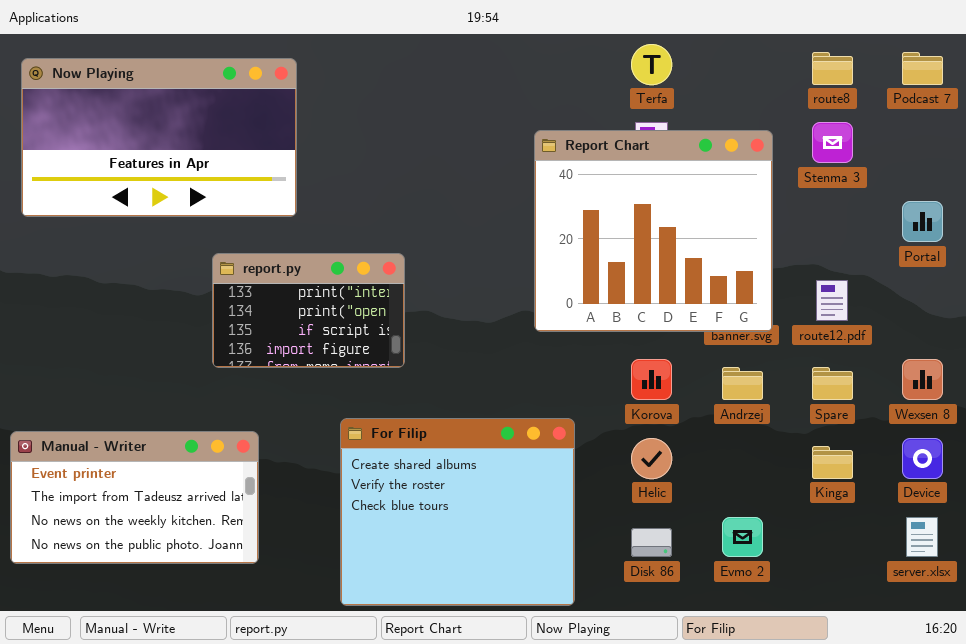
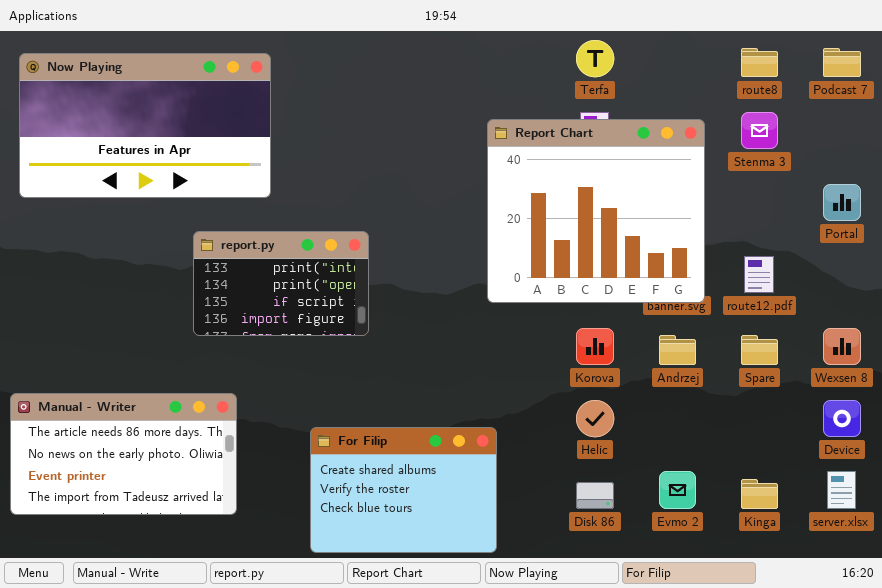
For Filip: [340,418,575,606] -> [310,427,497,553], resized
Manual - Writer: [10,431,259,564] -> [10,393,237,515], scrolled up 2 rows
Kinga: [812,446,853,479] -> [741,479,778,509], moved

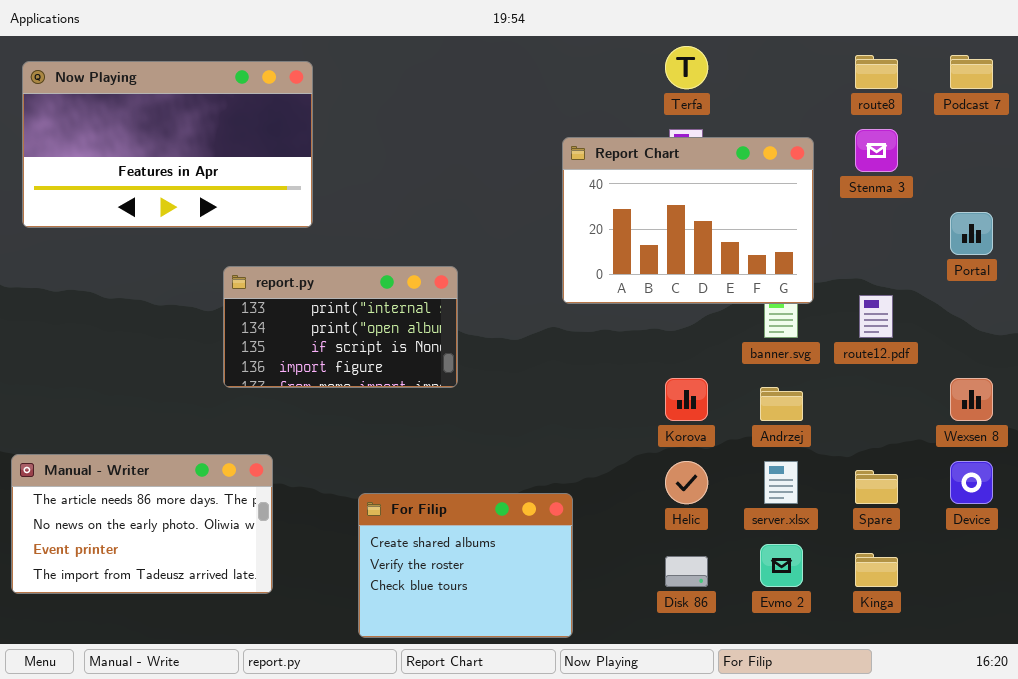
Report Chart: [487,119,705,303] -> [562,137,814,304], resized
report.py: [193,231,369,336] -> [223,266,458,388], resized
Spare: [741,335,778,365] -> [855,470,898,504], moved
server.xlsx: [827,471,856,509] -> [764,461,798,504], moved

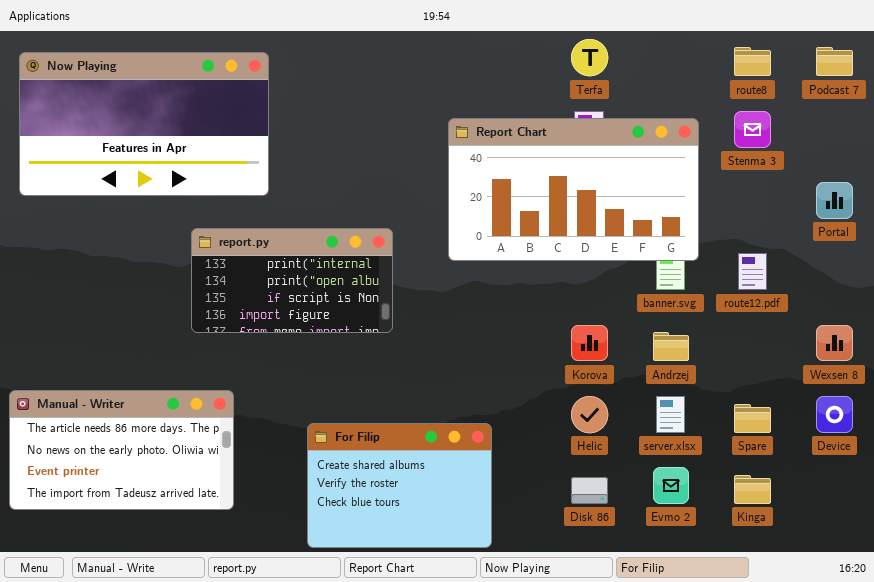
Report Chart: [562,137,814,304] -> [448,118,699,261], resized

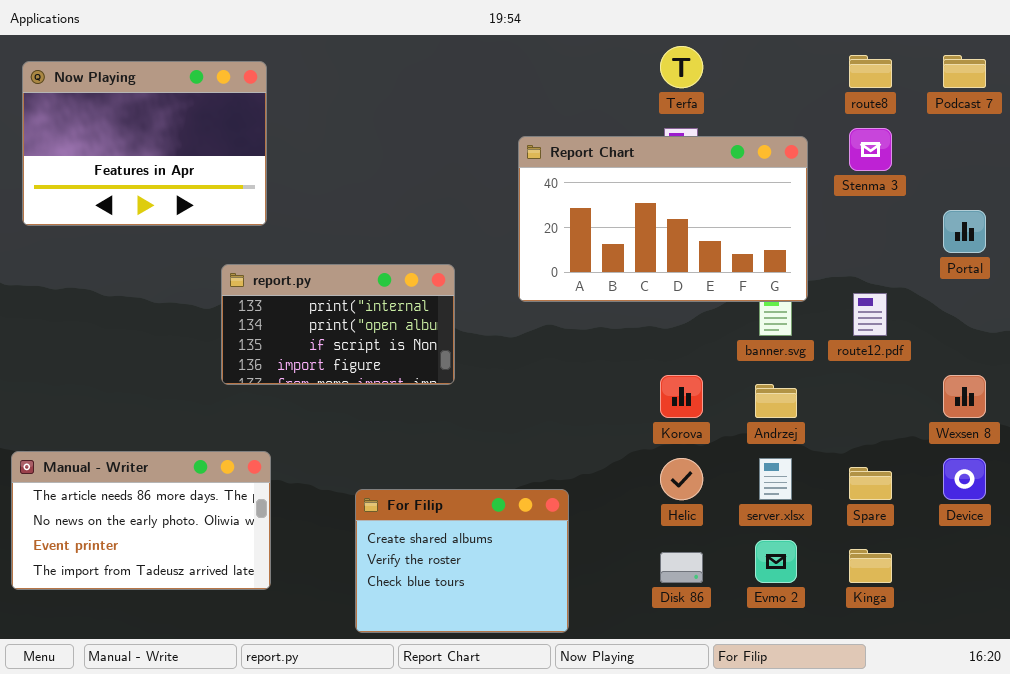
Now Playing: [19,52,269,196] -> [22,61,267,226], resized

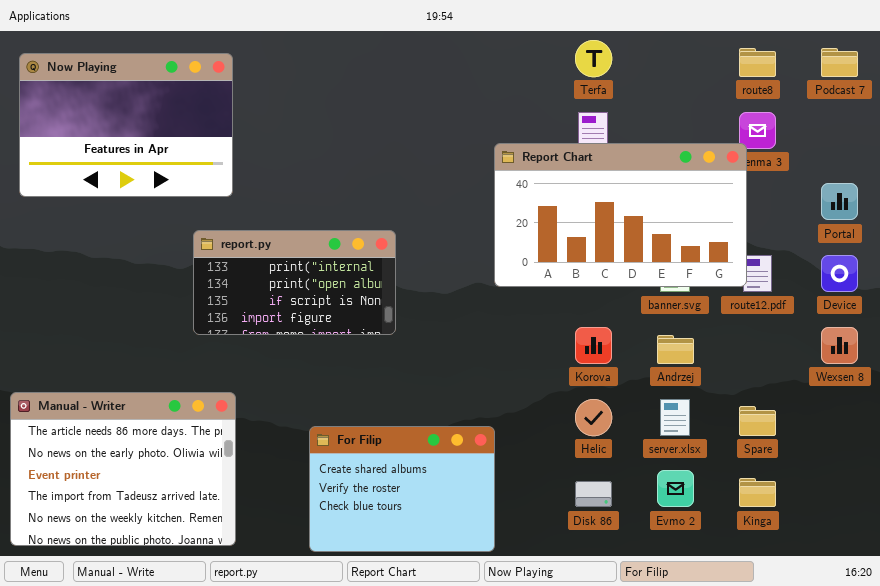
Report Chart: [518,136,808,302] -> [494,143,747,287], moved
Manual - Writer: [11,451,271,590] -> [10,392,236,546], resized
Device: [943,458,986,500] -> [821,255,858,292], moved

